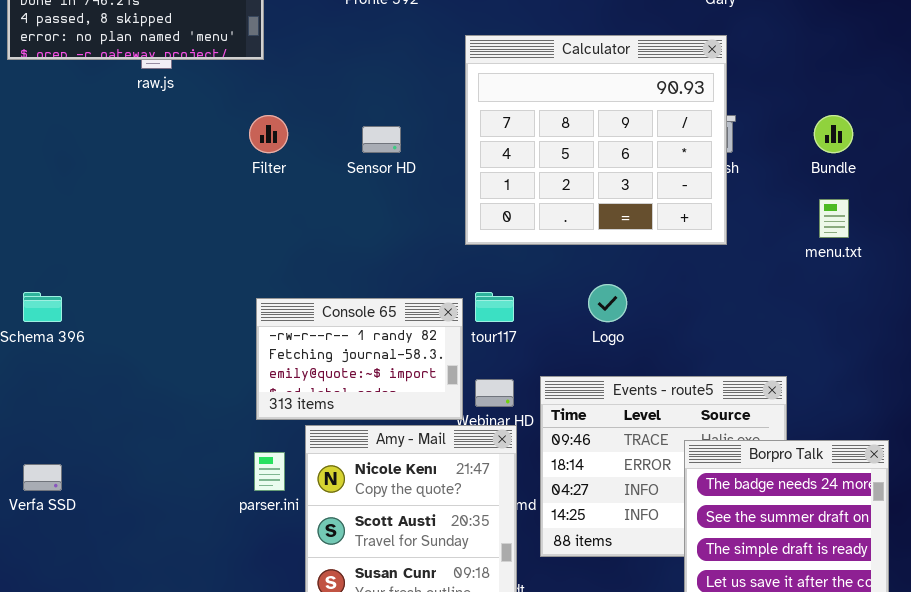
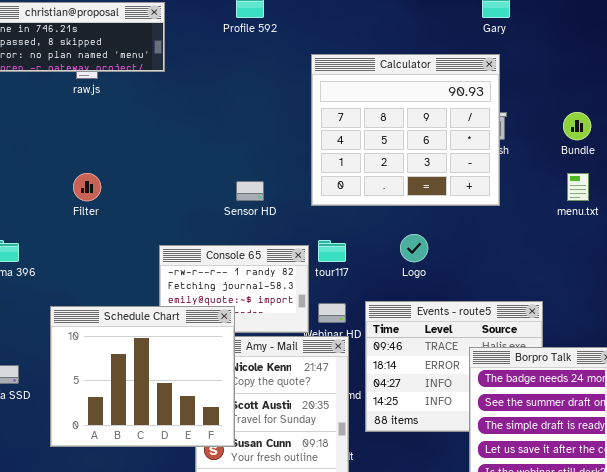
Filter: [249,115,288,153] -> [73,173,101,201], moved
Sensor HD: [362,126,401,153] -> [236,181,264,201], moved
Schedule Chart: none -> [50,306,235,447], opened

